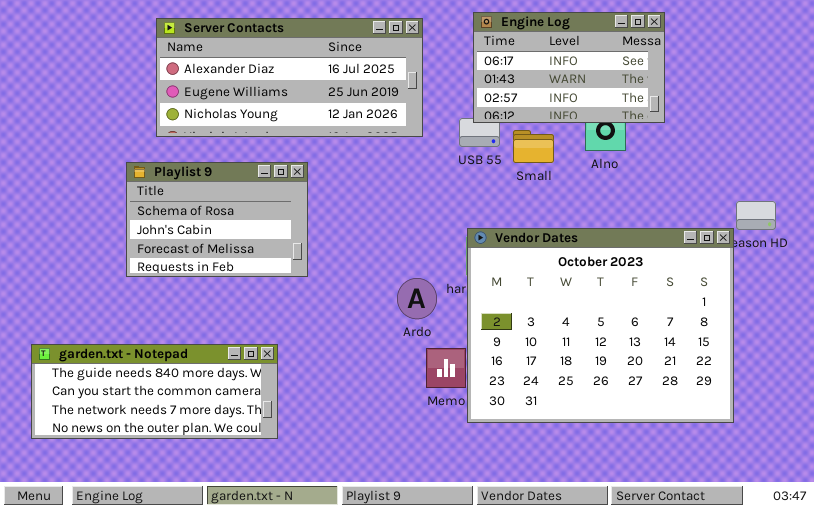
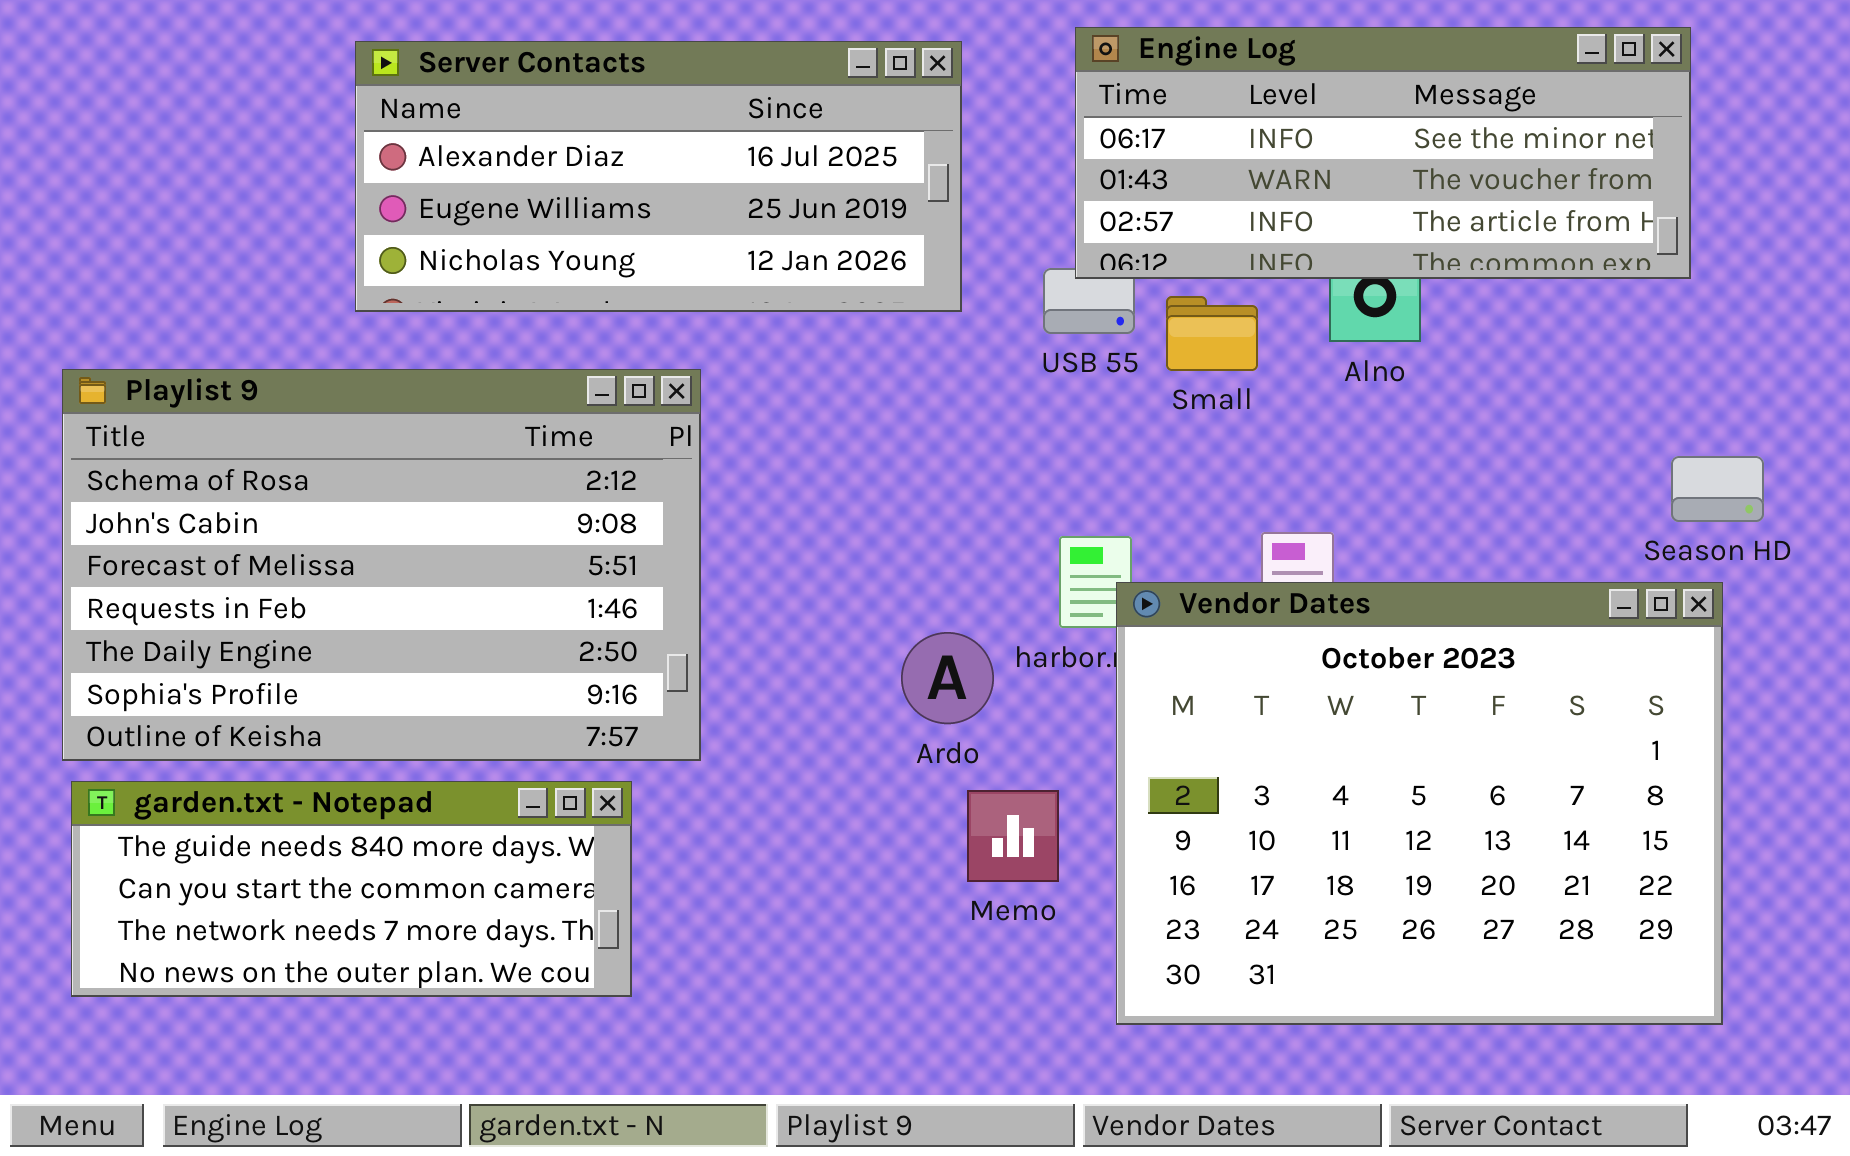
Engine Log: [473,12,665,123] -> [1075,27,1691,279], resized
Playlist 9: [126,162,308,277] -> [62,369,701,761], resized
Vendor Dates: [467,228,734,423] -> [1116,582,1723,1025], moved

